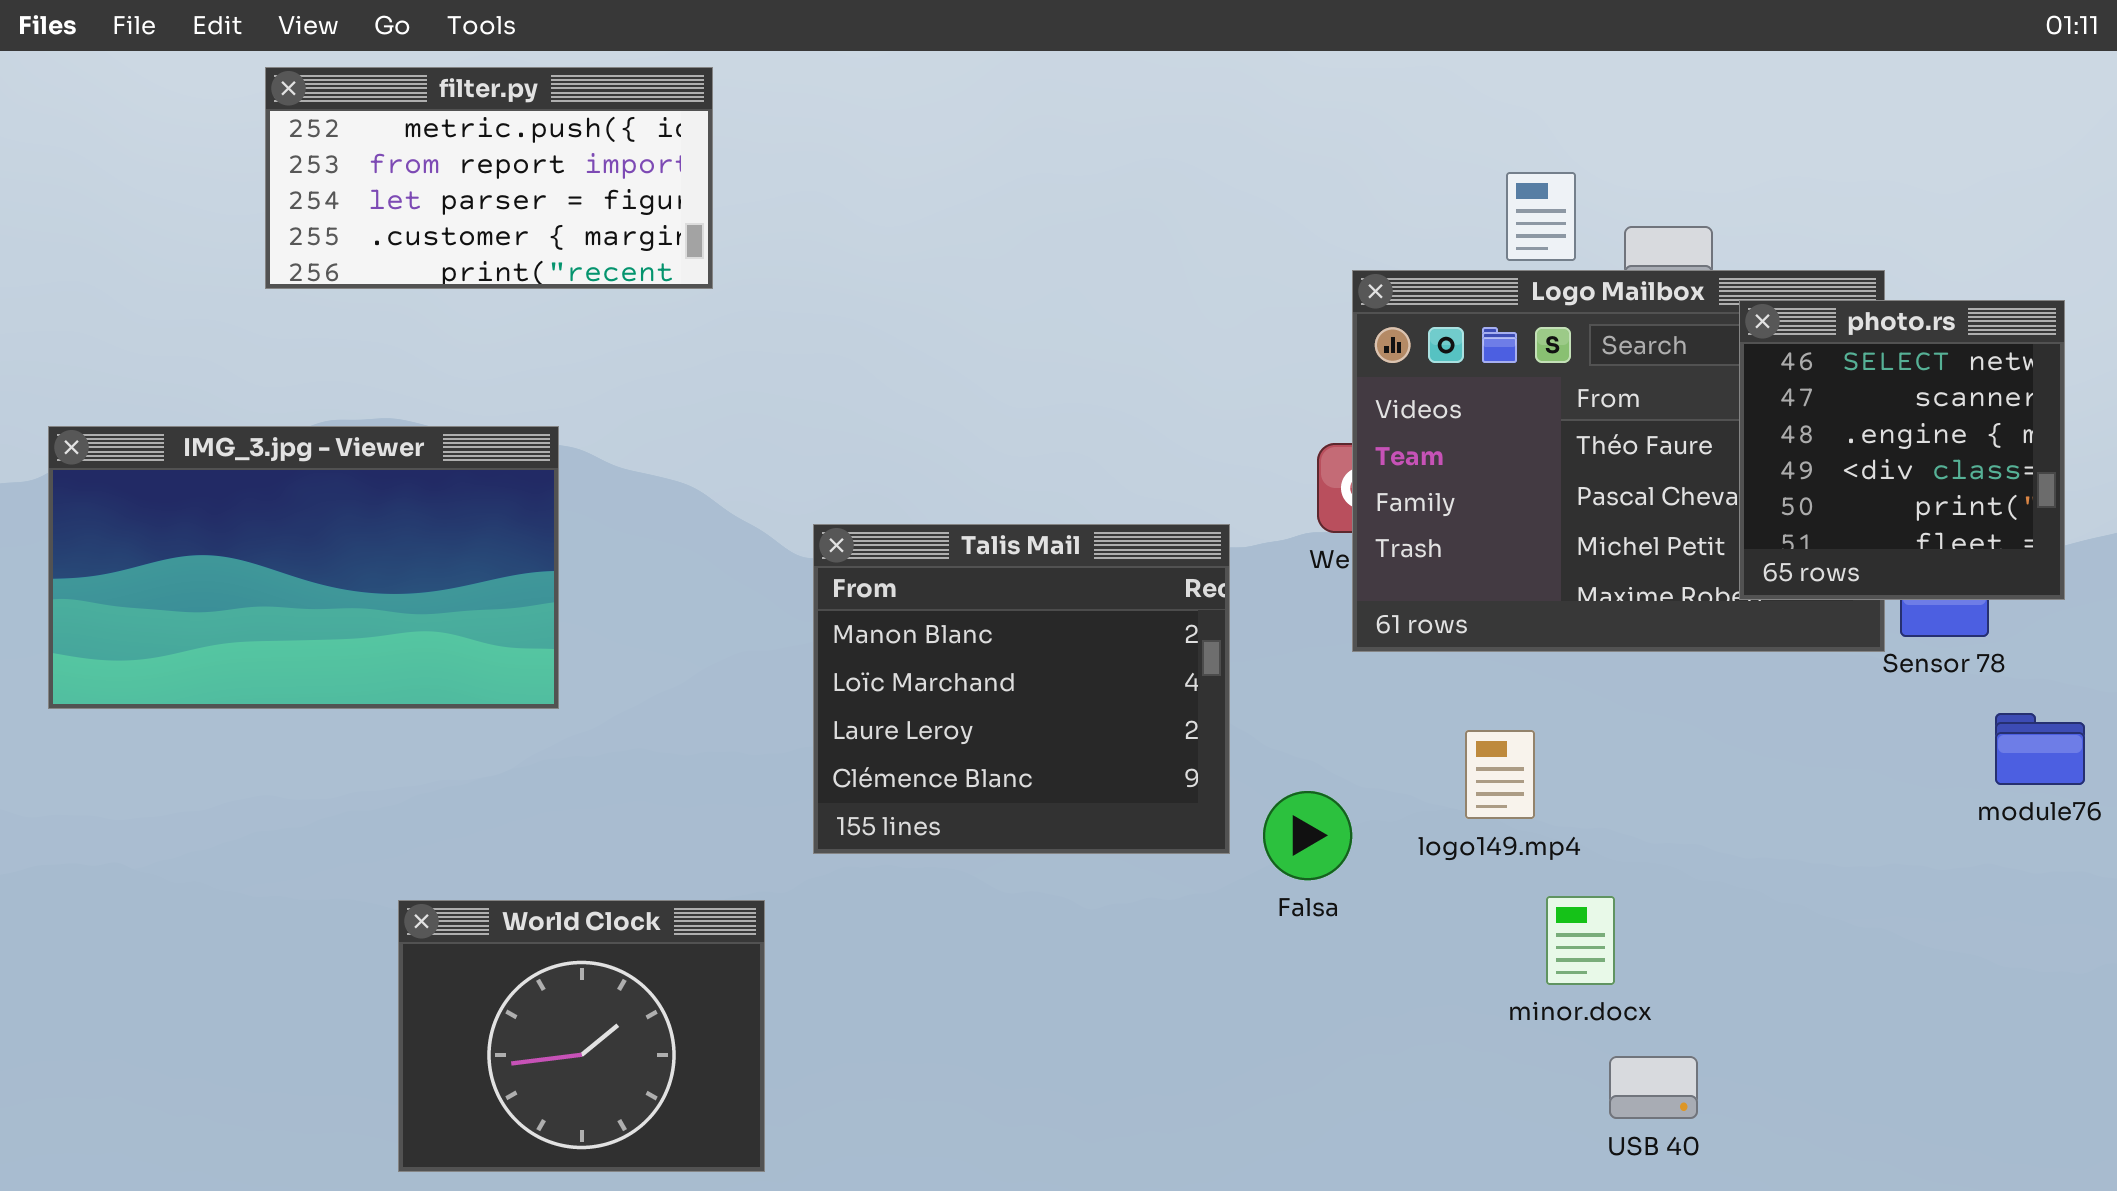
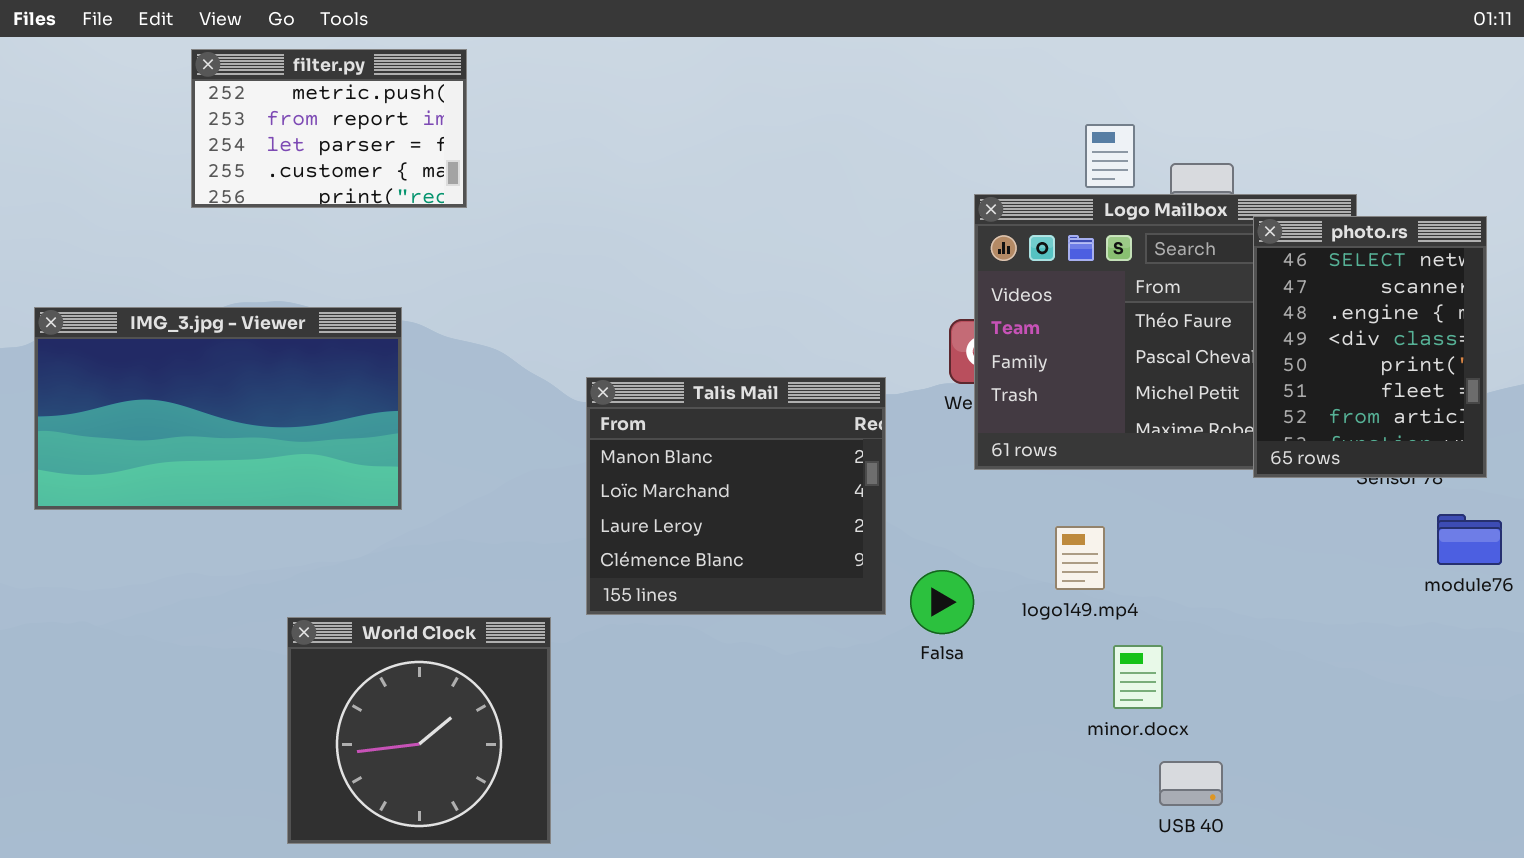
filter.py: [265,67,713,289] -> [191,49,467,208], resized
photo.rs: [1739,300,2065,600] -> [1253,216,1487,478], resized
World Clock: [398,900,765,1172] -> [287,617,551,844], resized

